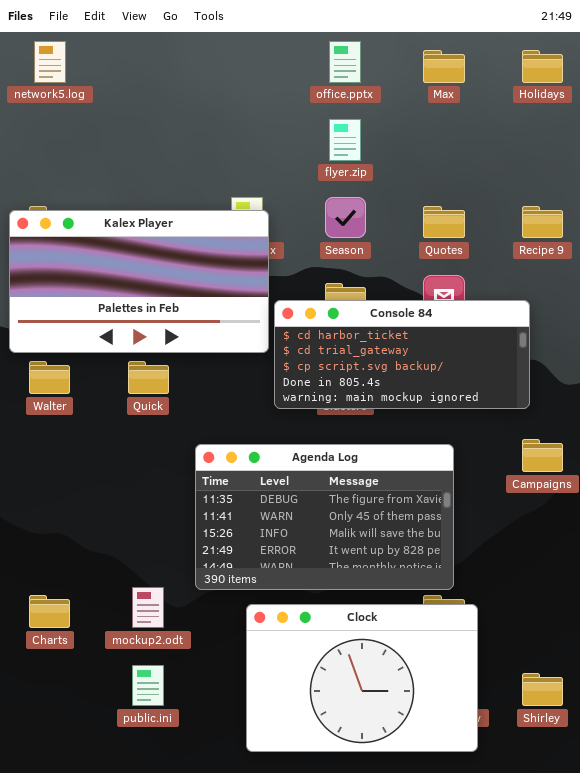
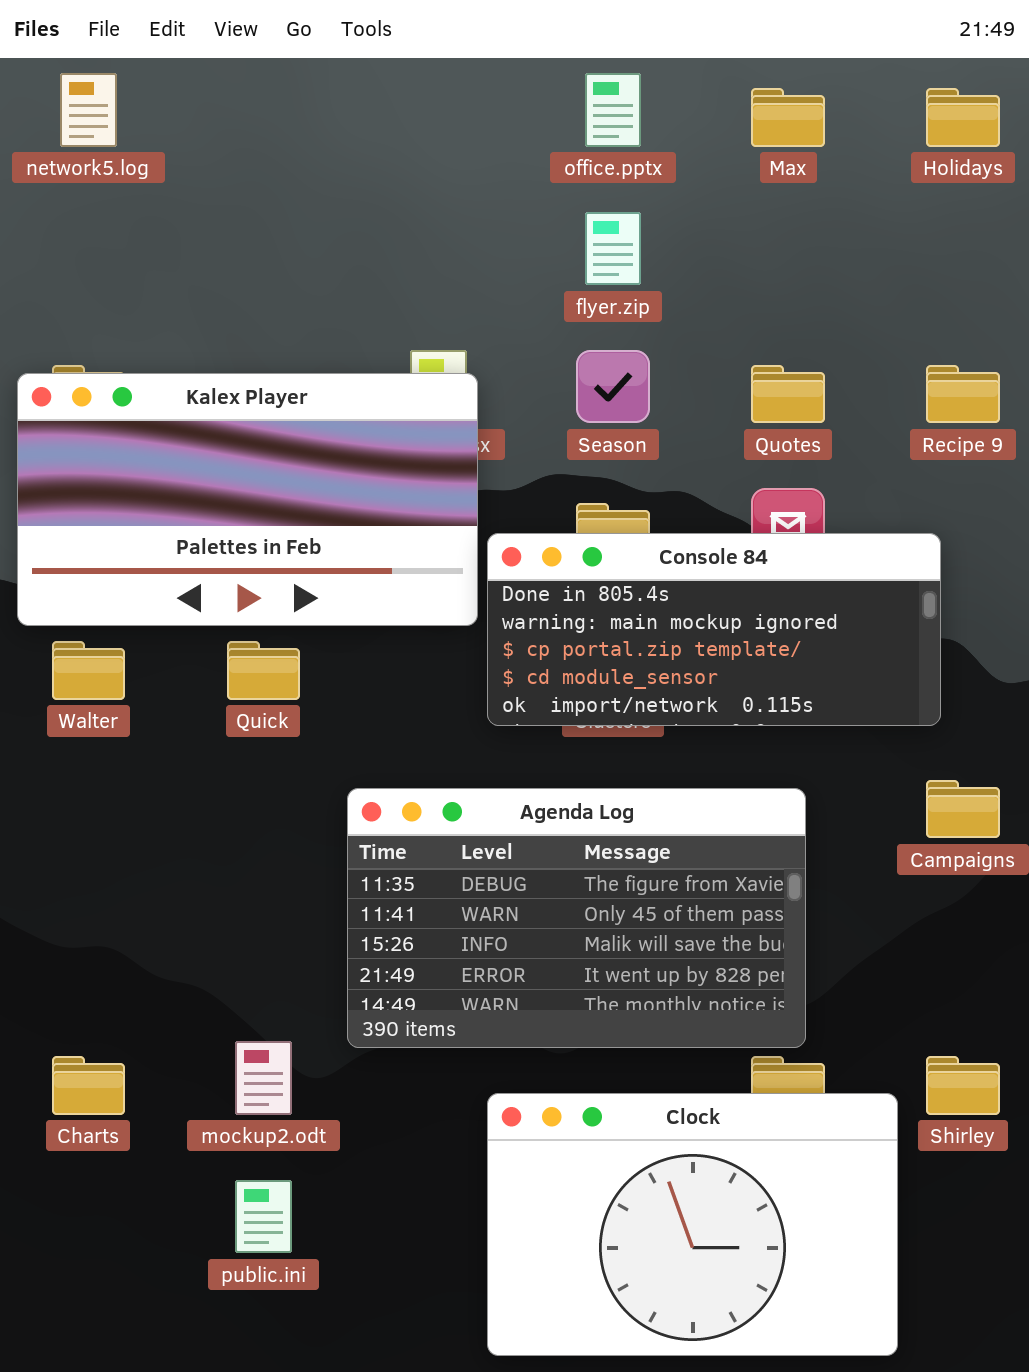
Console 84: [274,300,530,409] -> [487,533,941,726], scrolled down 3 rows
Clock: [246,604,478,752] -> [487,1093,898,1356], moved
Shirley: [522,673,563,706] -> [926,1056,1000,1115], moved

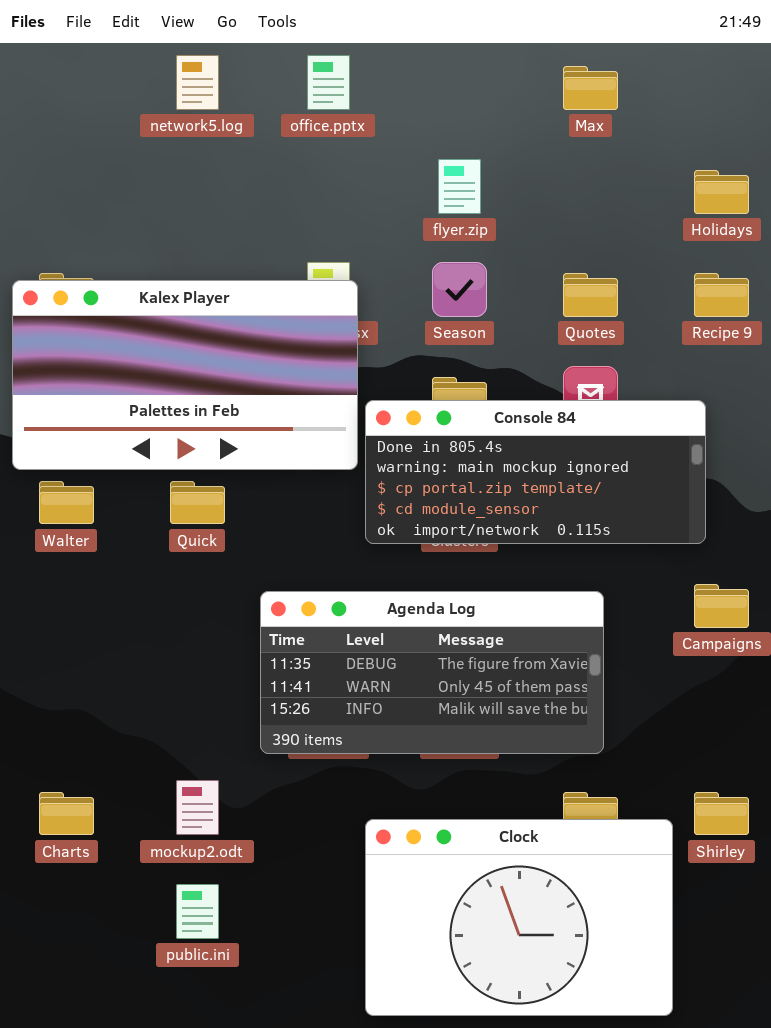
network5.log: [60,73,117,147] -> [176,55,219,110], moved
office.pptx: [585,73,641,147] -> [307,55,350,110], moved
Holidays: [926,88,1000,147] -> [694,170,749,214], moved
Agenda Log: [347,788,806,1048] -> [260,591,604,754], resized

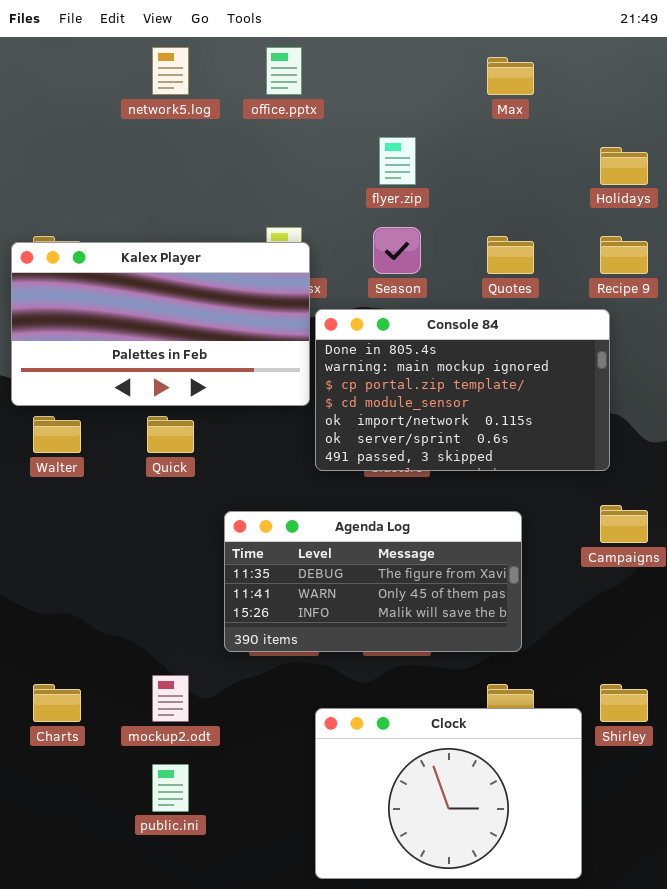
Console 84: [365,400,706,544] -> [315,309,610,471], resized

